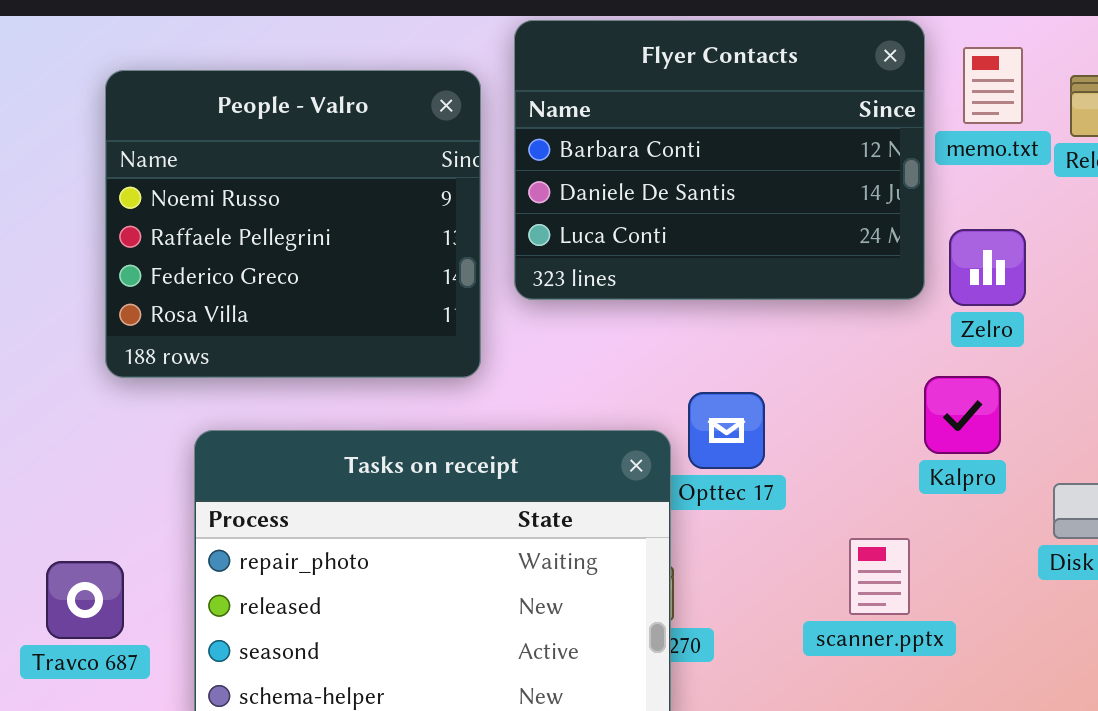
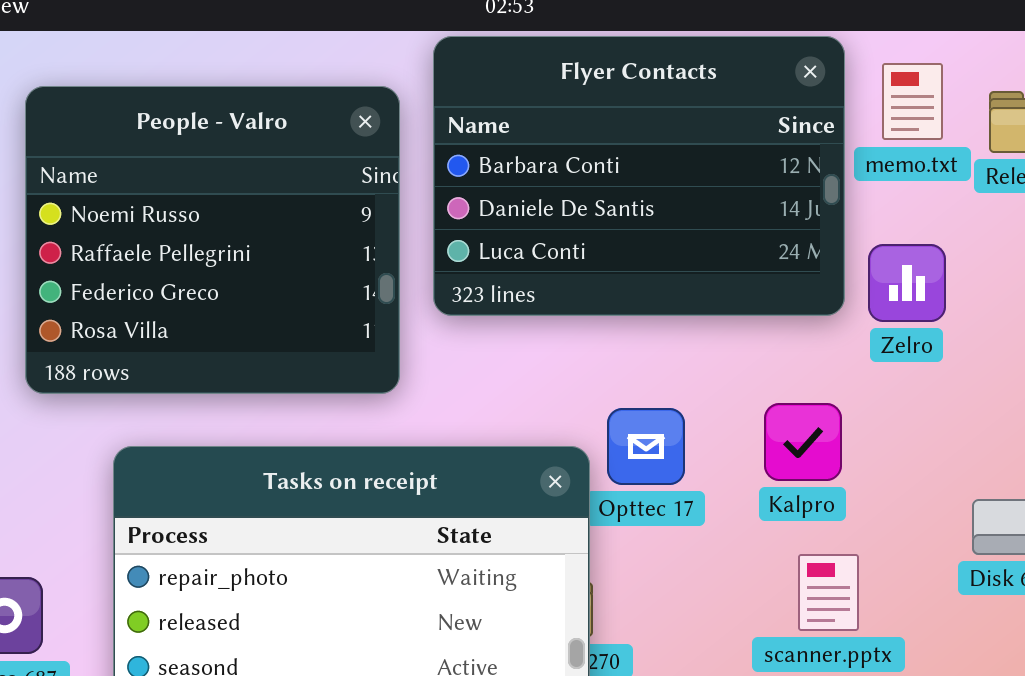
Kalpro: [924,376,1001,454] -> [764,403,842,481], moved
scanner.pptx: [849,538,910,615] -> [798,554,859,631], moved

